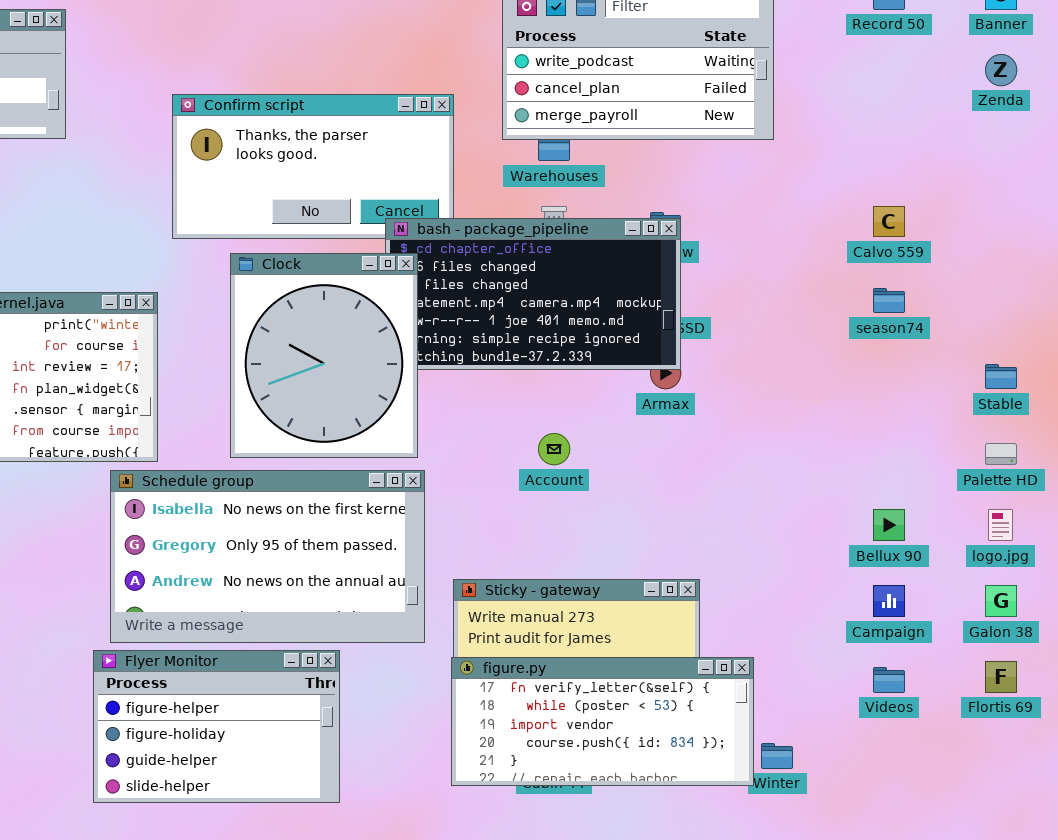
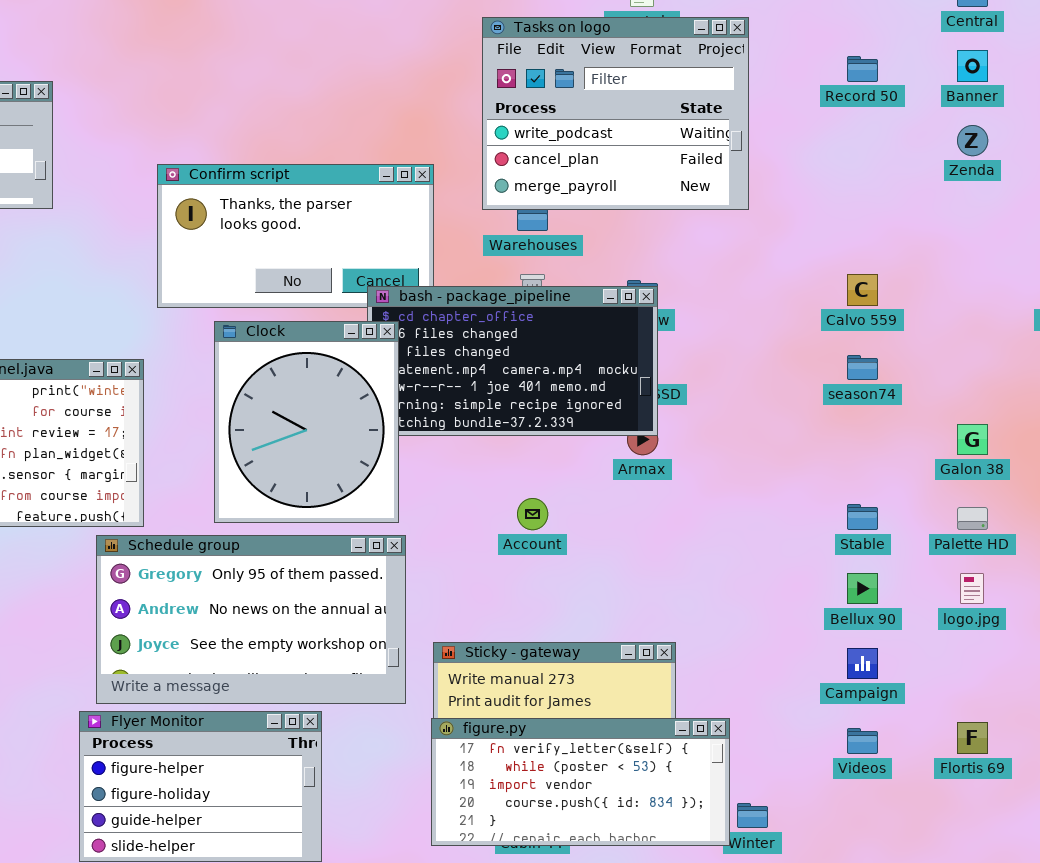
Stable: [985,364,1017,389] -> [847,504,878,530], moved
Schedule group: [110,470,425,643] -> [96,535,406,704], scrolled down 1 row
Galon 38: [985,585,1017,617] -> [957,424,988,455], moved

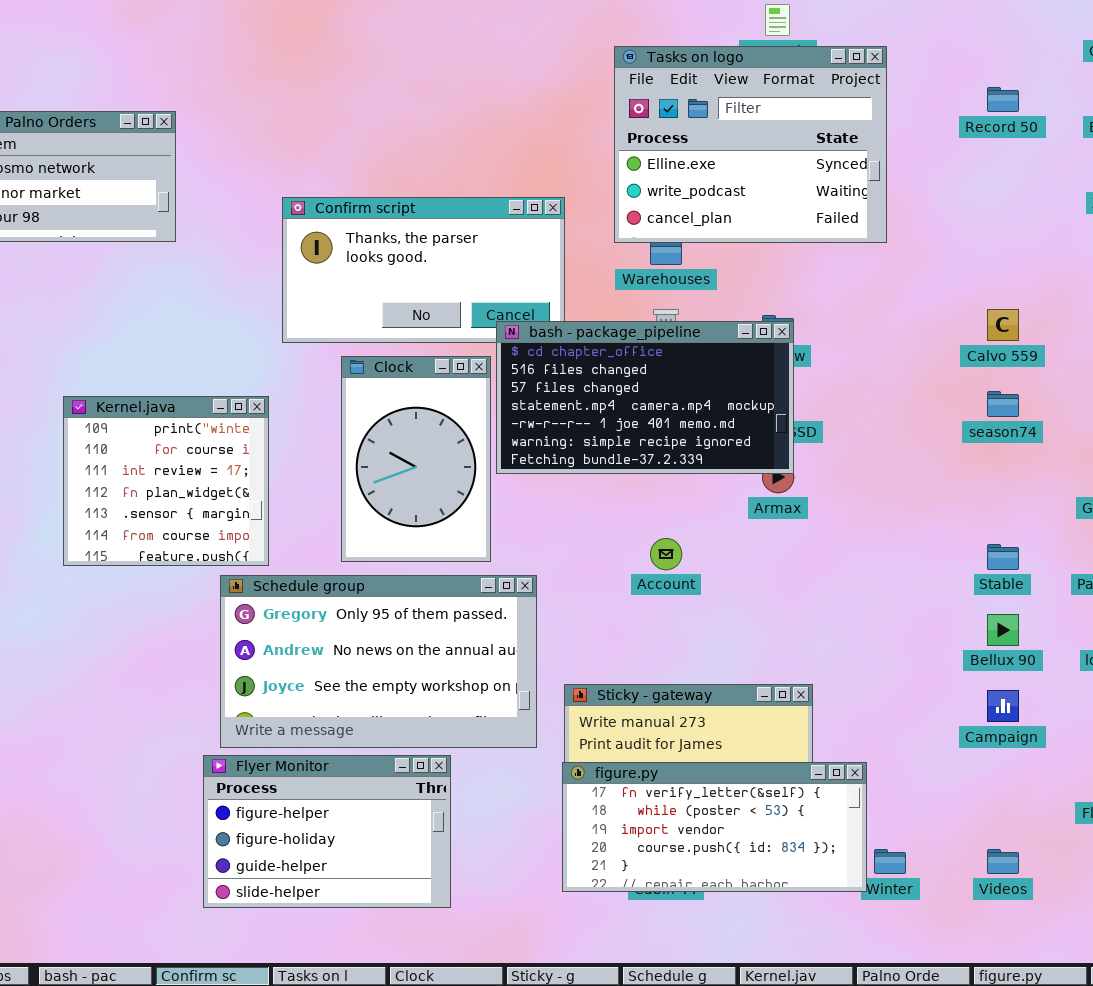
Tasks on logo: [482,17,749,210] -> [614,46,887,243], scrolled up 1 row
Clock: [214,321,399,523] -> [341,356,491,562], resized
Videos: [847,728,878,754] -> [987,849,1019,874], moved

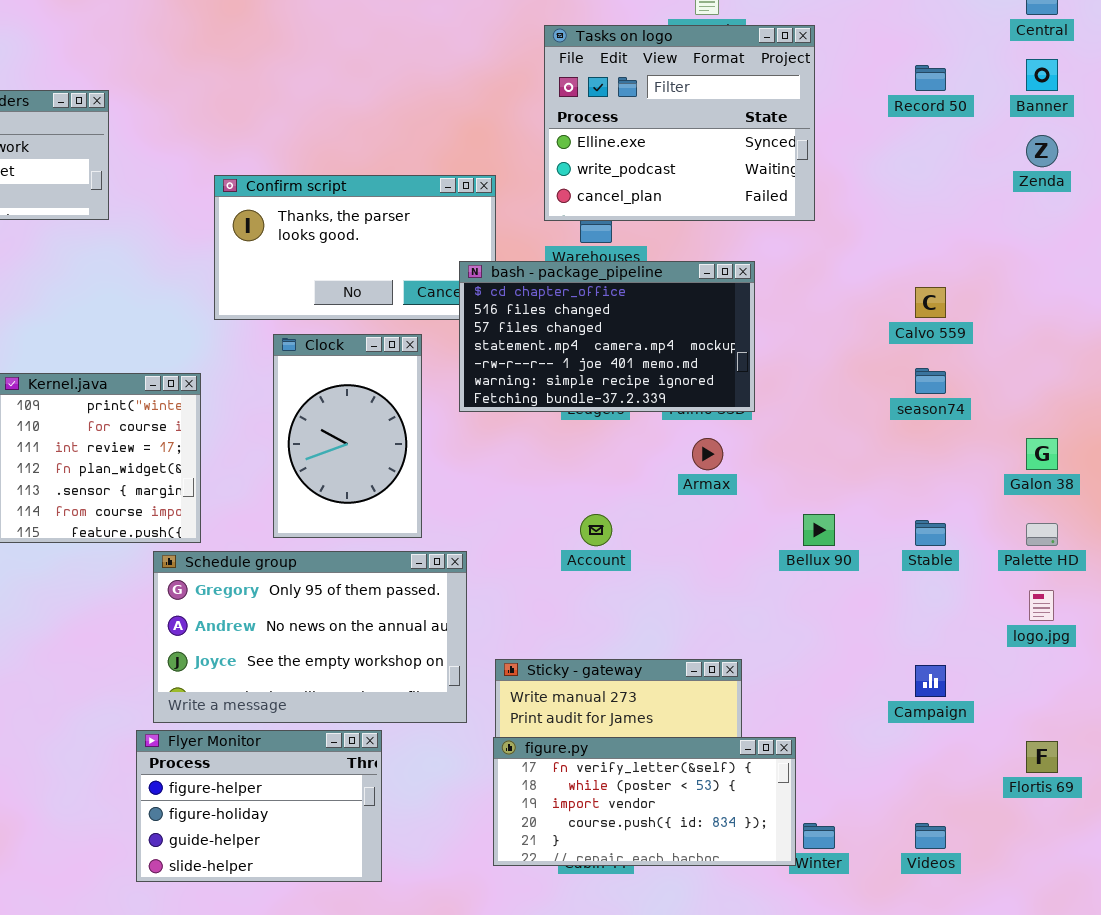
bash - package_pipeline: [496,321,794,474] -> [459,261,755,412], moved
Bellux 90: [987,614,1019,646] -> [803,514,835,546], moved

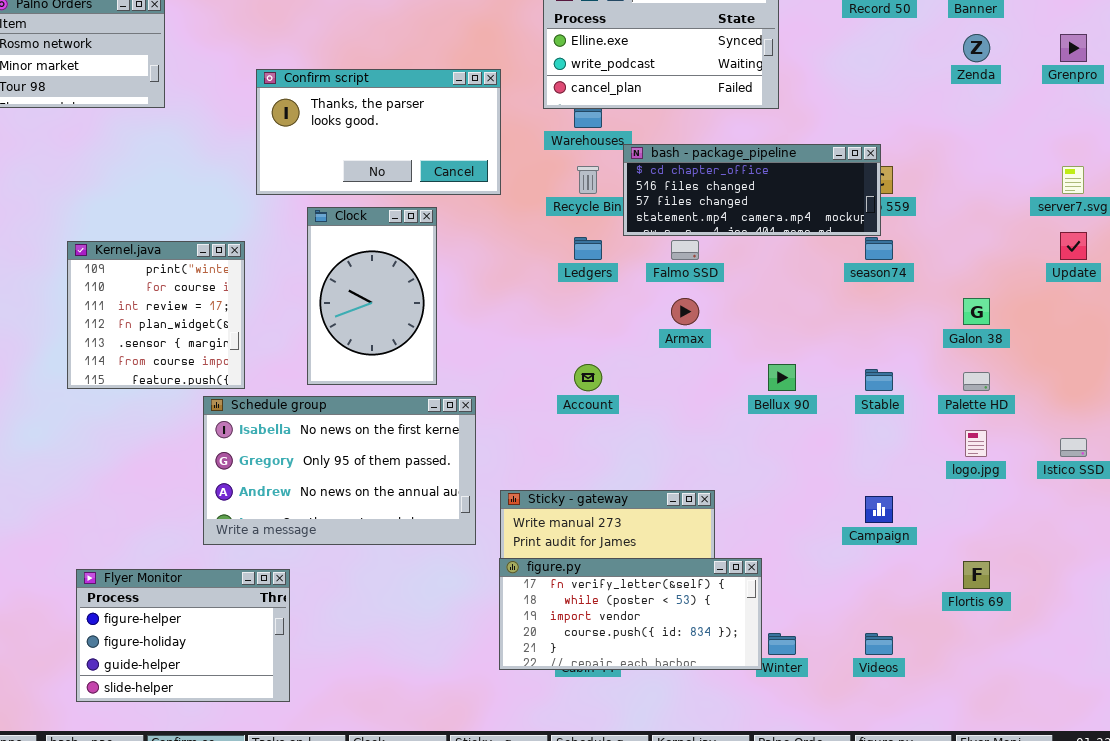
bash - package_pipeline: [459,261,755,412] -> [623,144,881,236], moved, resized
Schedule group: [153,551,467,723] -> [203,396,476,545], scrolled up 1 row
Flyer Monitor: [136,730,382,882] -> [76,569,290,702], moved

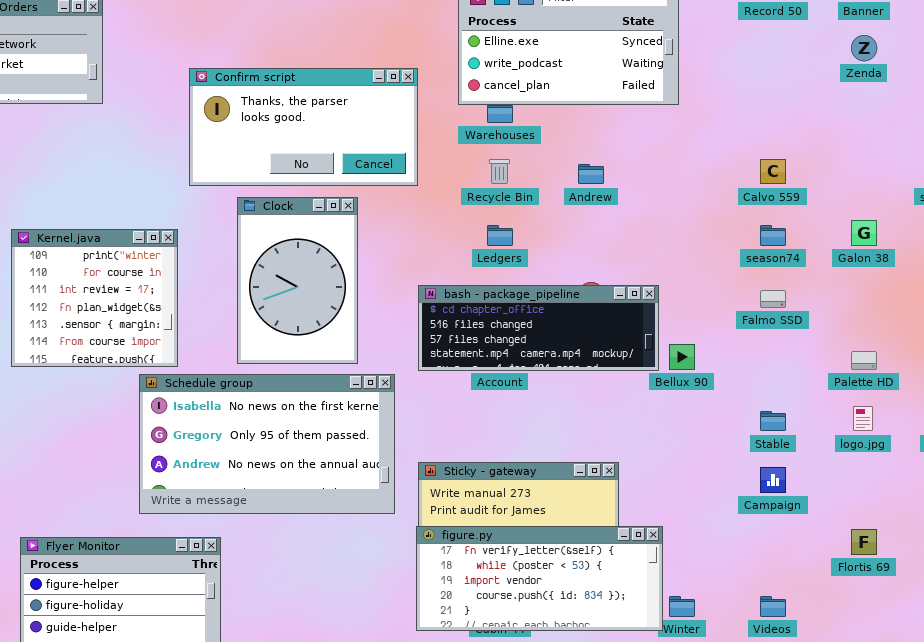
bash - package_pipeline: [623,144,881,236] -> [418,285,659,371], moved
Falmo SSD: [671,240,699,260] -> [760,290,786,308], moved
Galon 38: [963,298,990,325] -> [851,220,877,246], moved
Stable: [865,369,893,391] -> [760,411,786,431], moved

